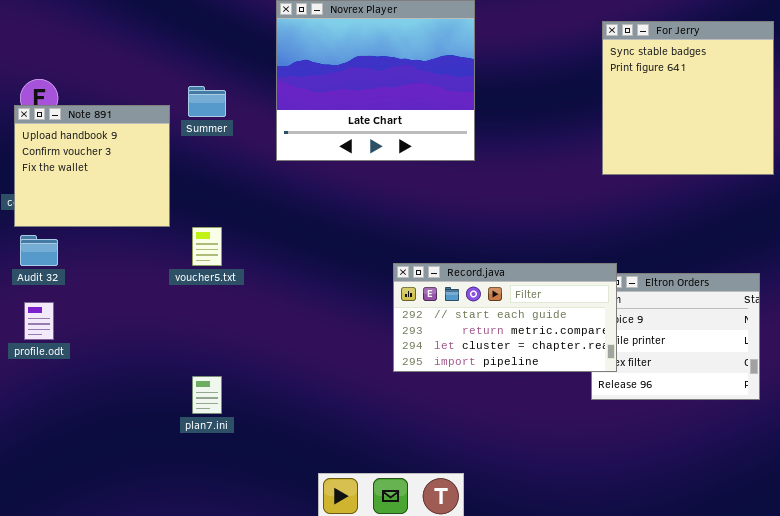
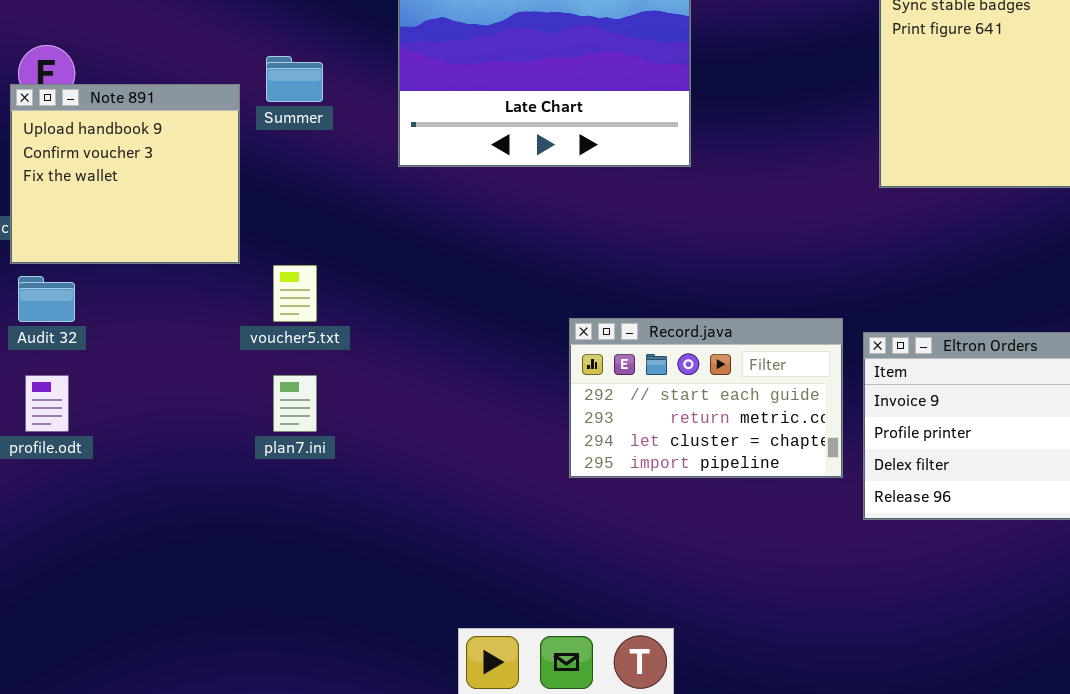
Record.java: [393,263,617,372] -> [569,318,843,478], resized
plan7.ini: [192,376,222,414] -> [273,375,317,432], moved

